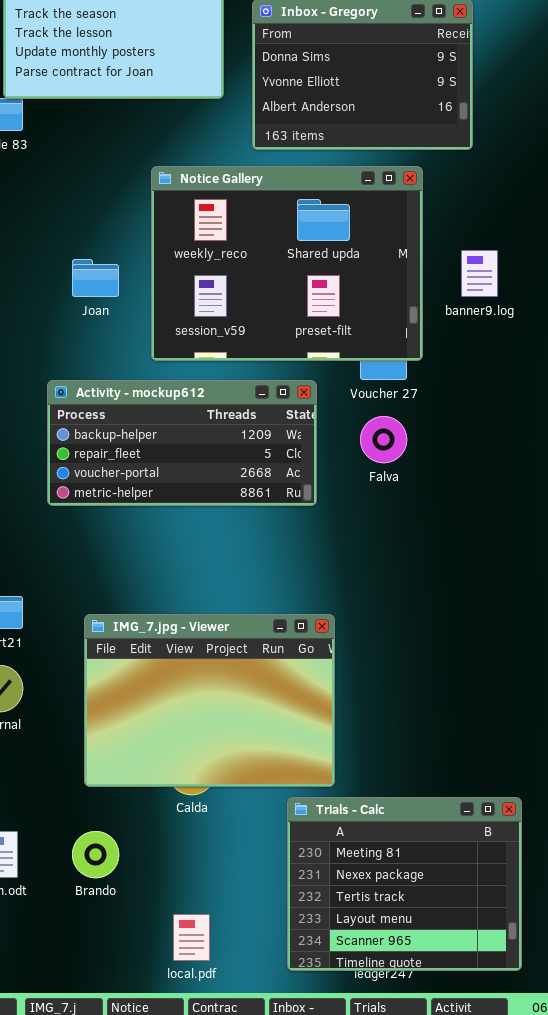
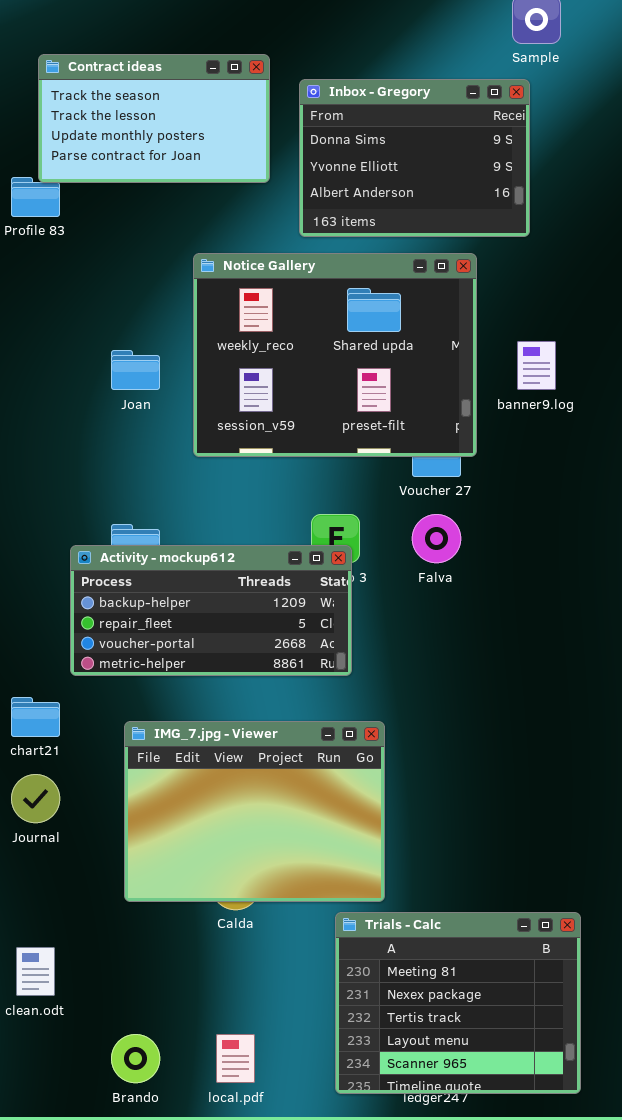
Activity - mockup612: [47,380,317,506] -> [70,545,352,676], moved
Brando: [72,831,119,878] -> [111,1034,160,1083], moved

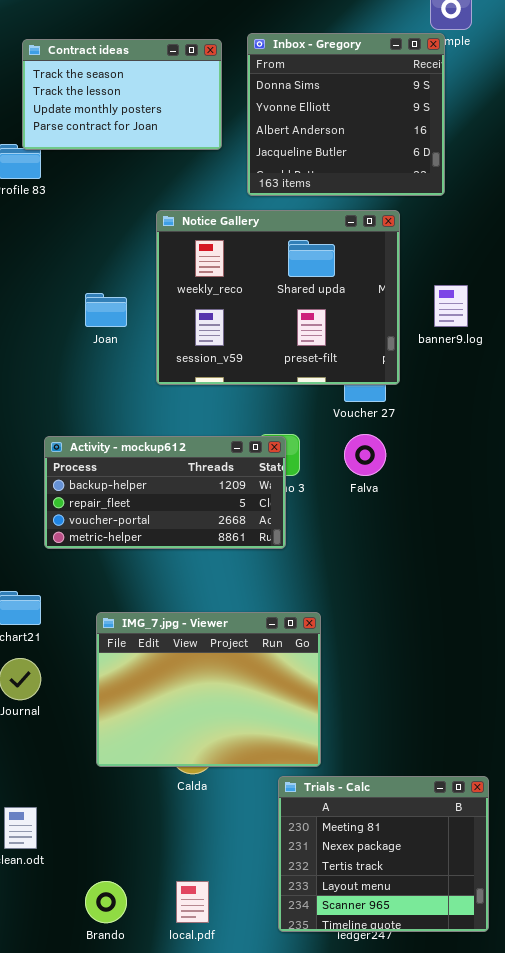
Inbox - Gregory: [299,79,530,237] -> [247,33,445,196], resized
Activity - mockup612: [70,545,352,676] -> [44,436,286,549], moved

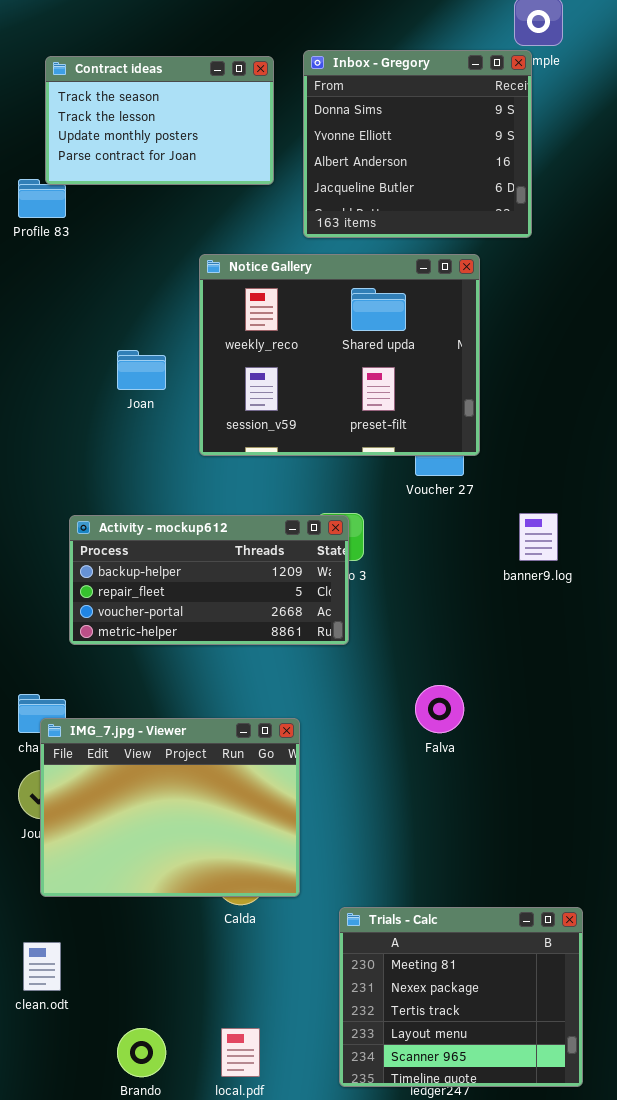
banner9.log: [434,285,468,327] -> [519,513,558,561], moved
Falva: [344,434,386,476] -> [415,685,464,733], moved
IMG_7.jpg - Viewer: [96,612,321,767] -> [40,718,300,897], moved

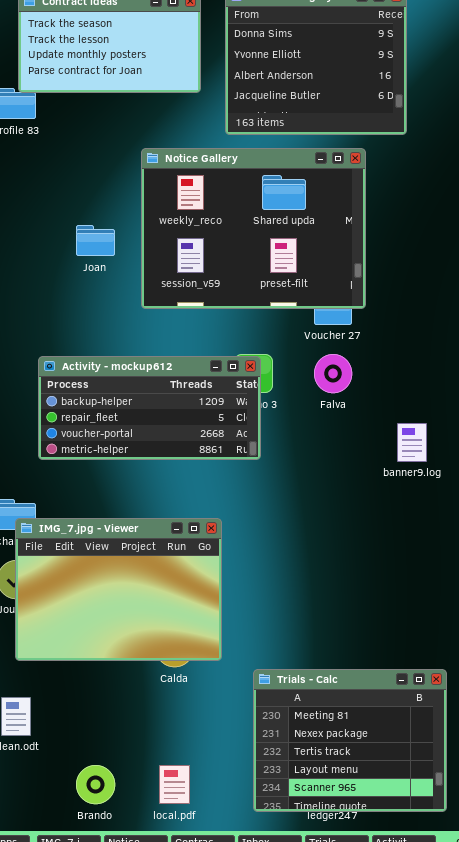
banner9.log: [519,513,558,561] -> [397,423,427,462], moved
Falva: [415,685,464,733] -> [314,354,352,393], moved

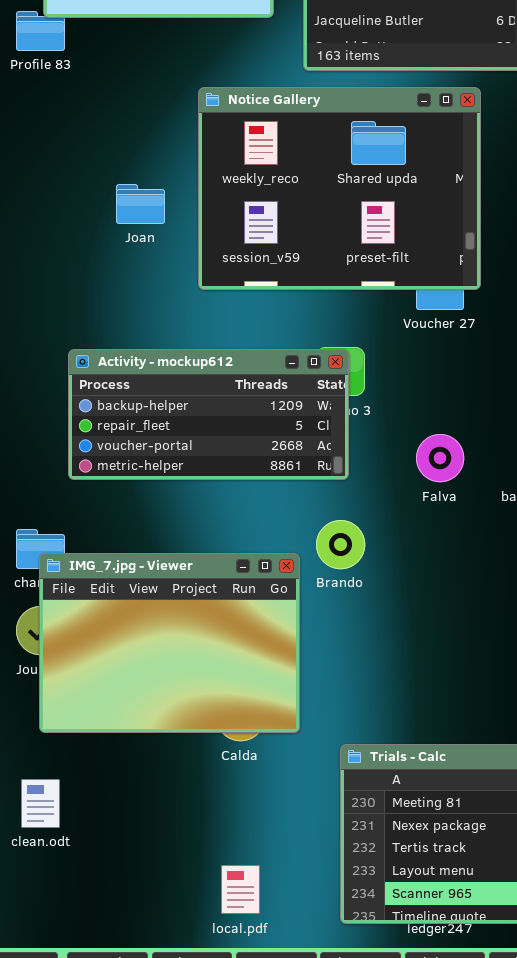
Falva: [314,354,352,393] -> [416,434,464,482], moved
Brando: [76,765,115,804] -> [316,520,365,569], moved

